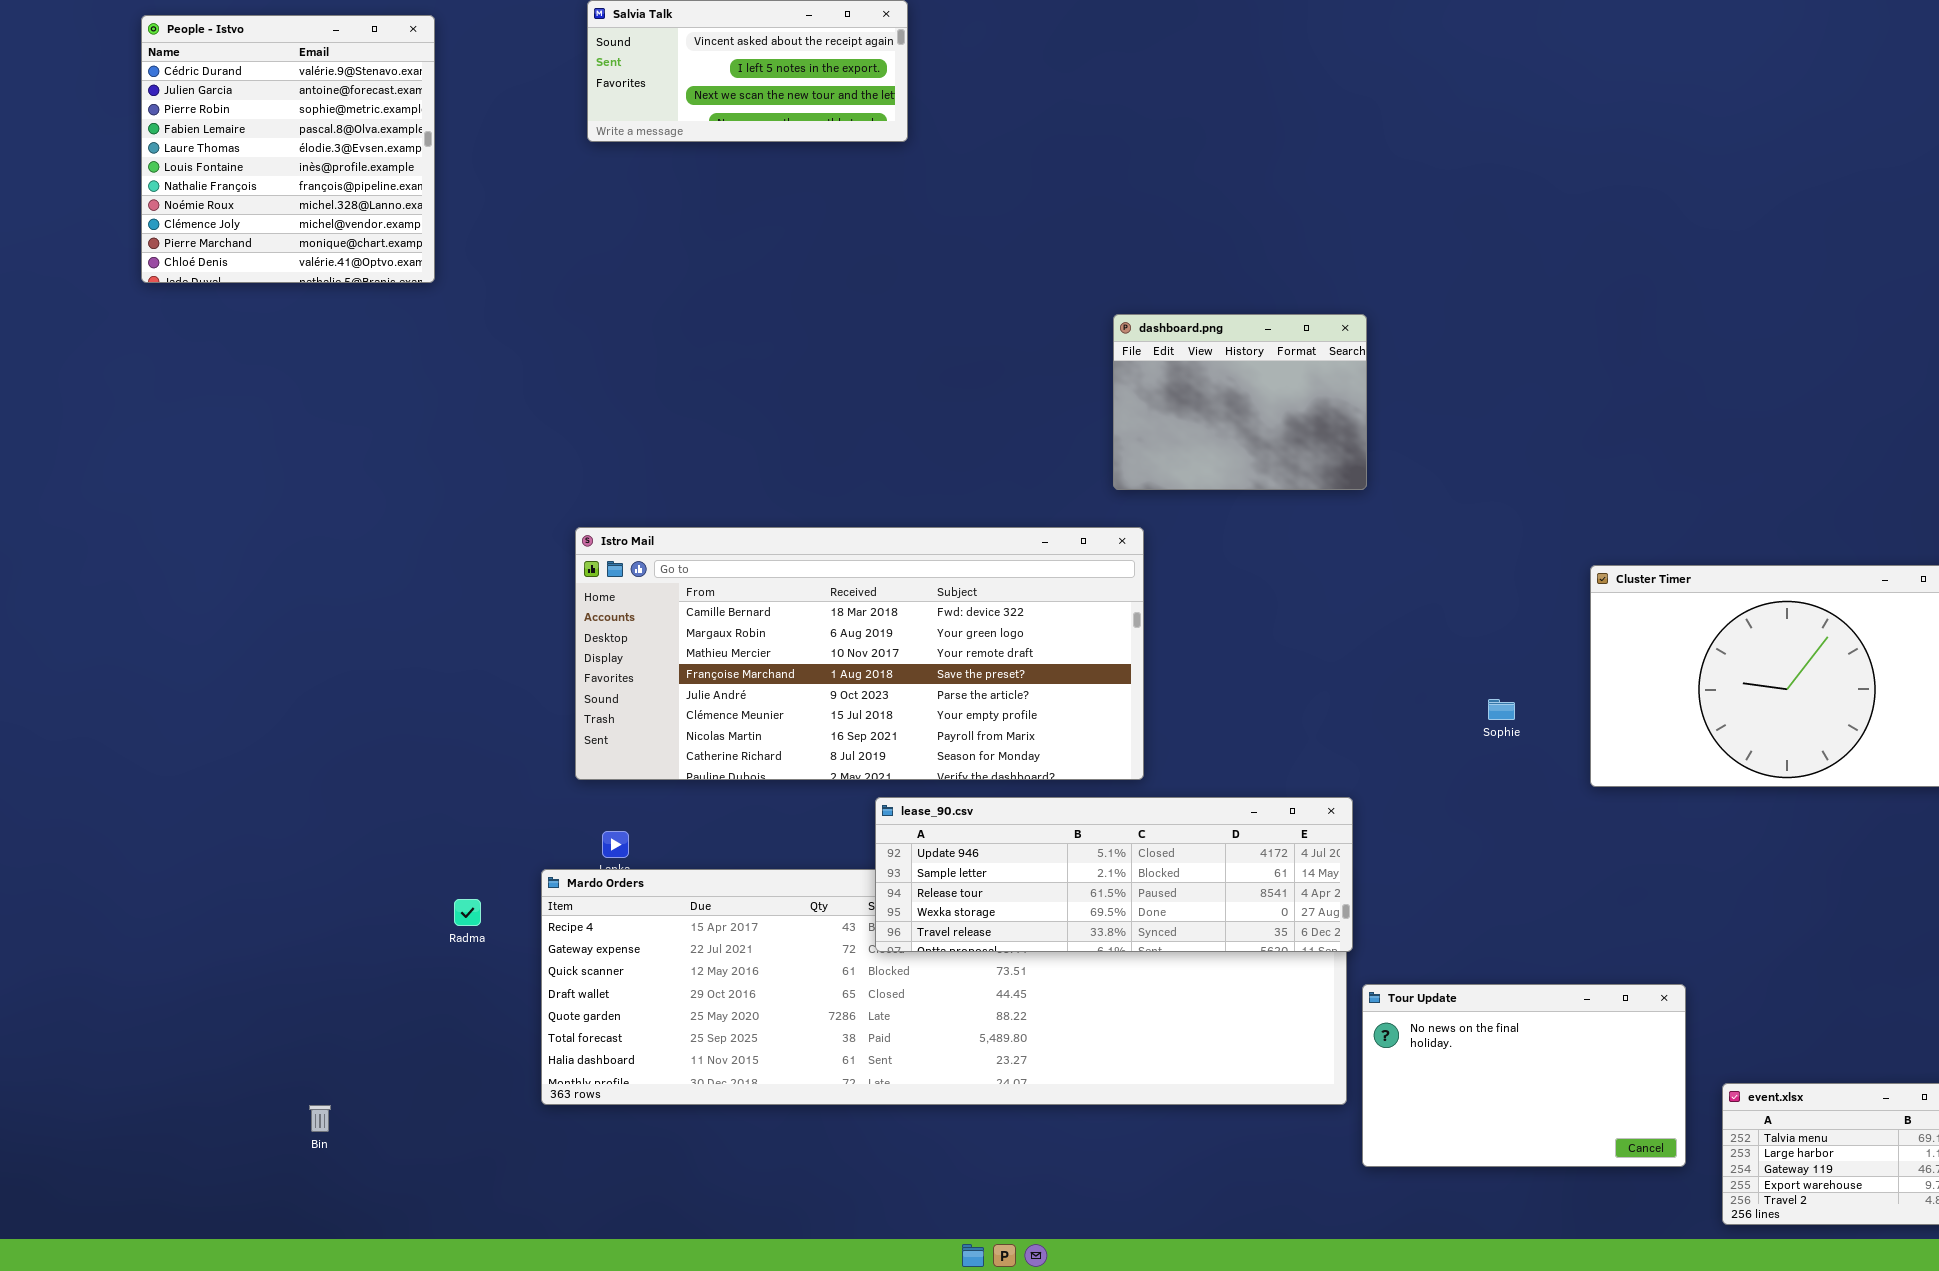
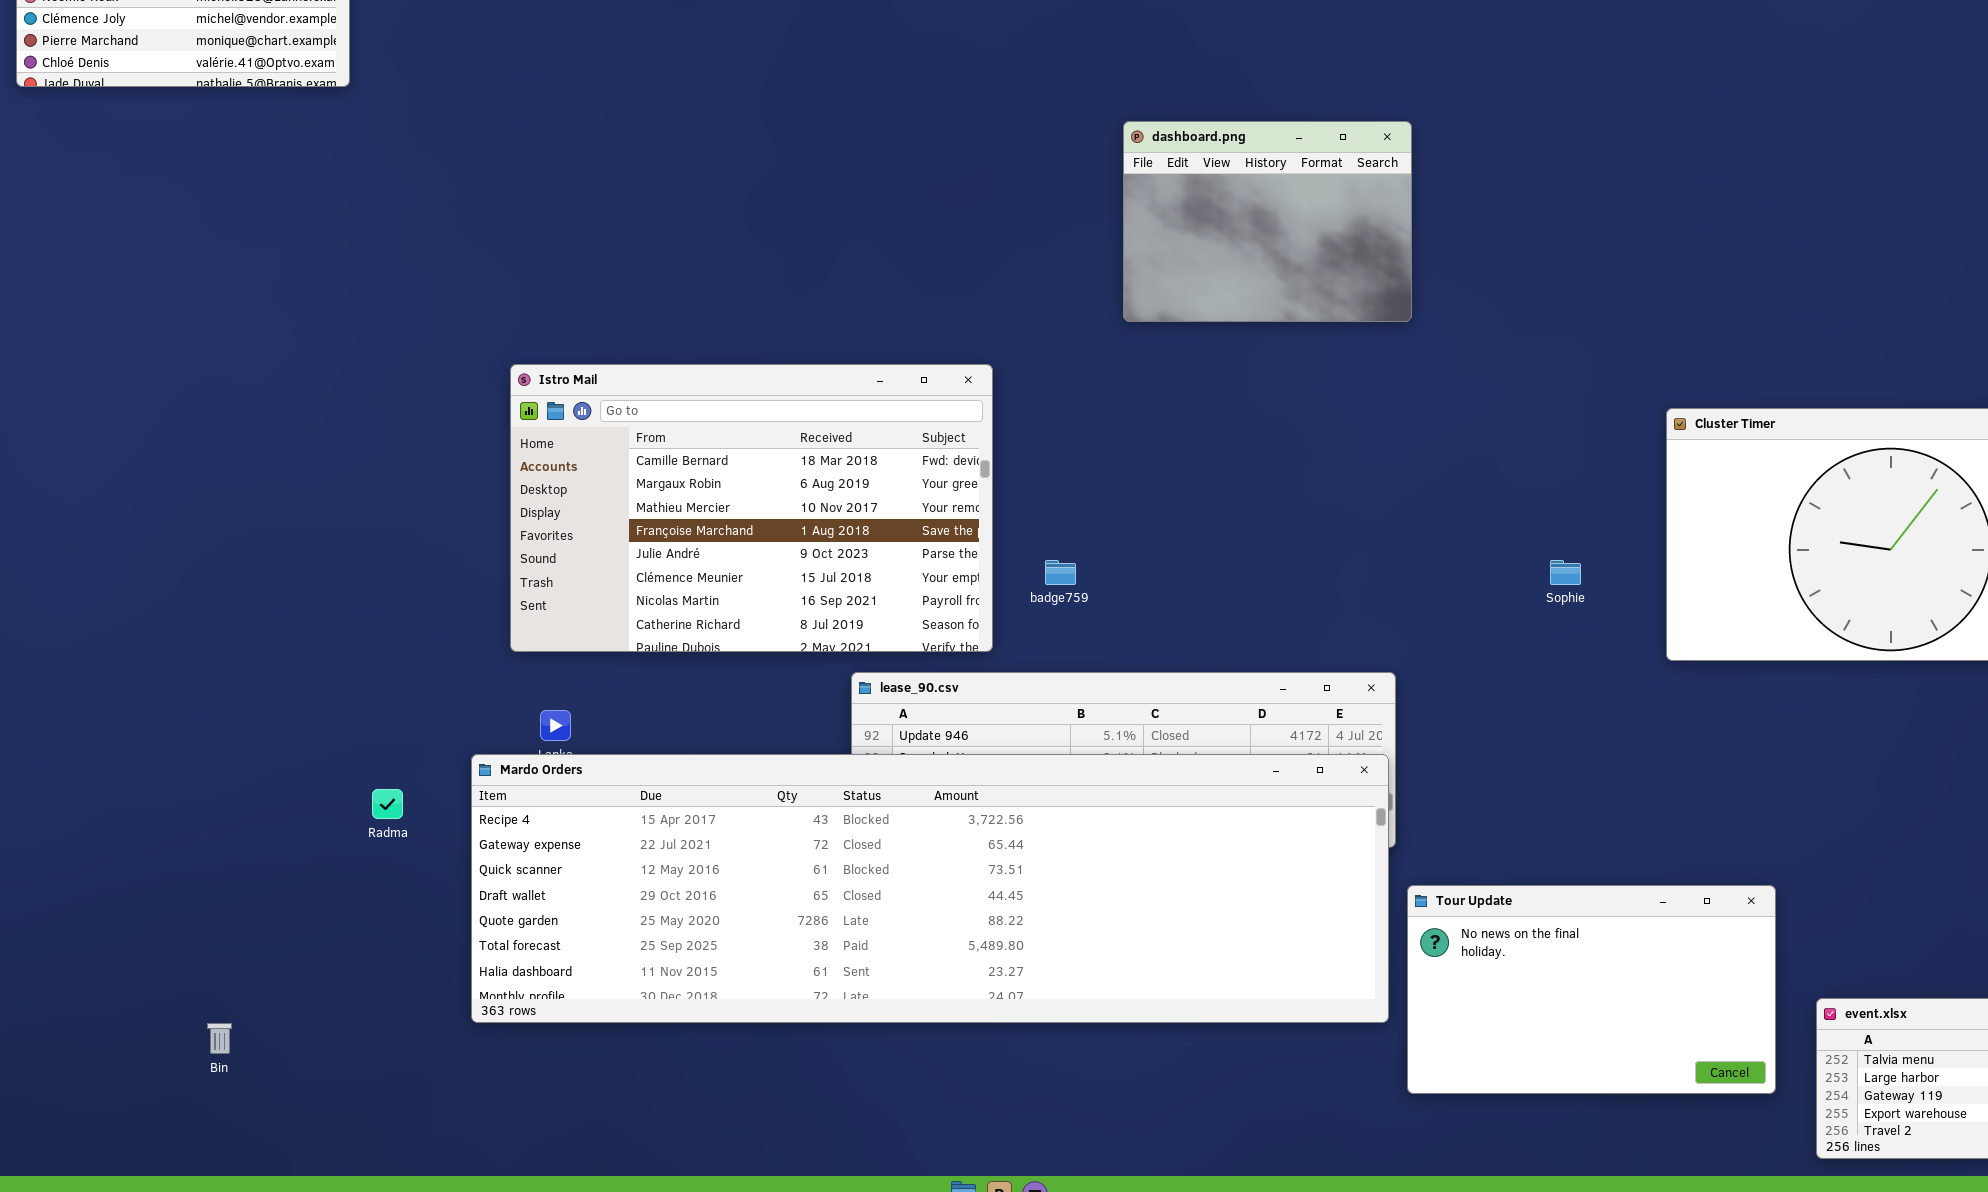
Istro Mail: [575,527,1144,780] -> [510,364,993,652], resized
Mardo Orders: [541,869,1347,1105] -> [471,754,1389,1023], raised

